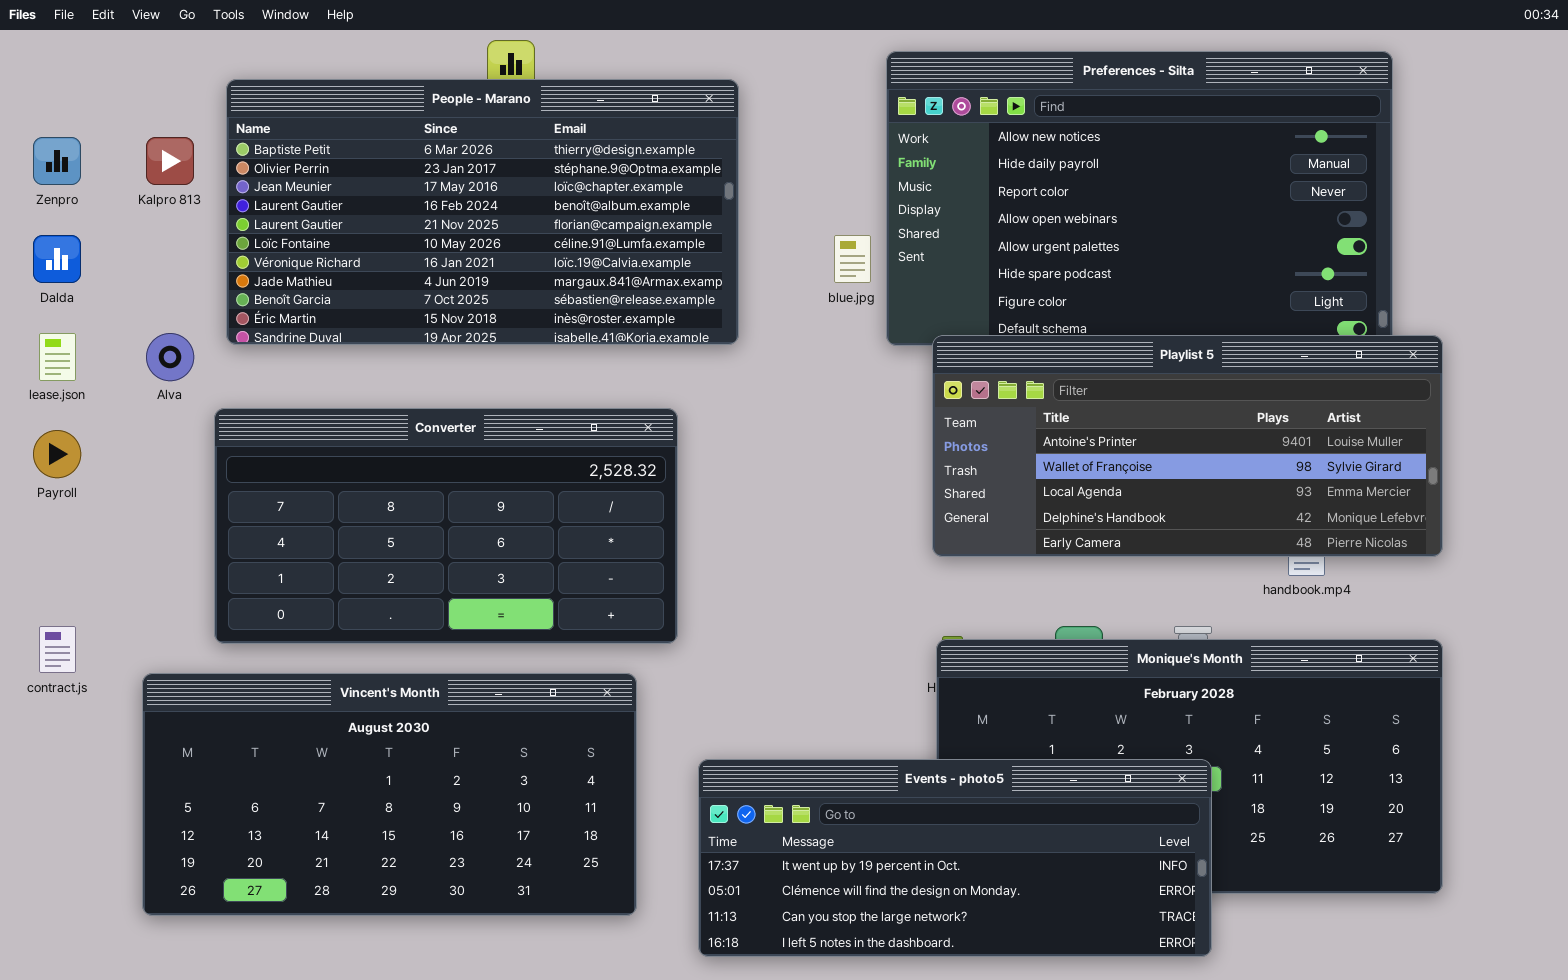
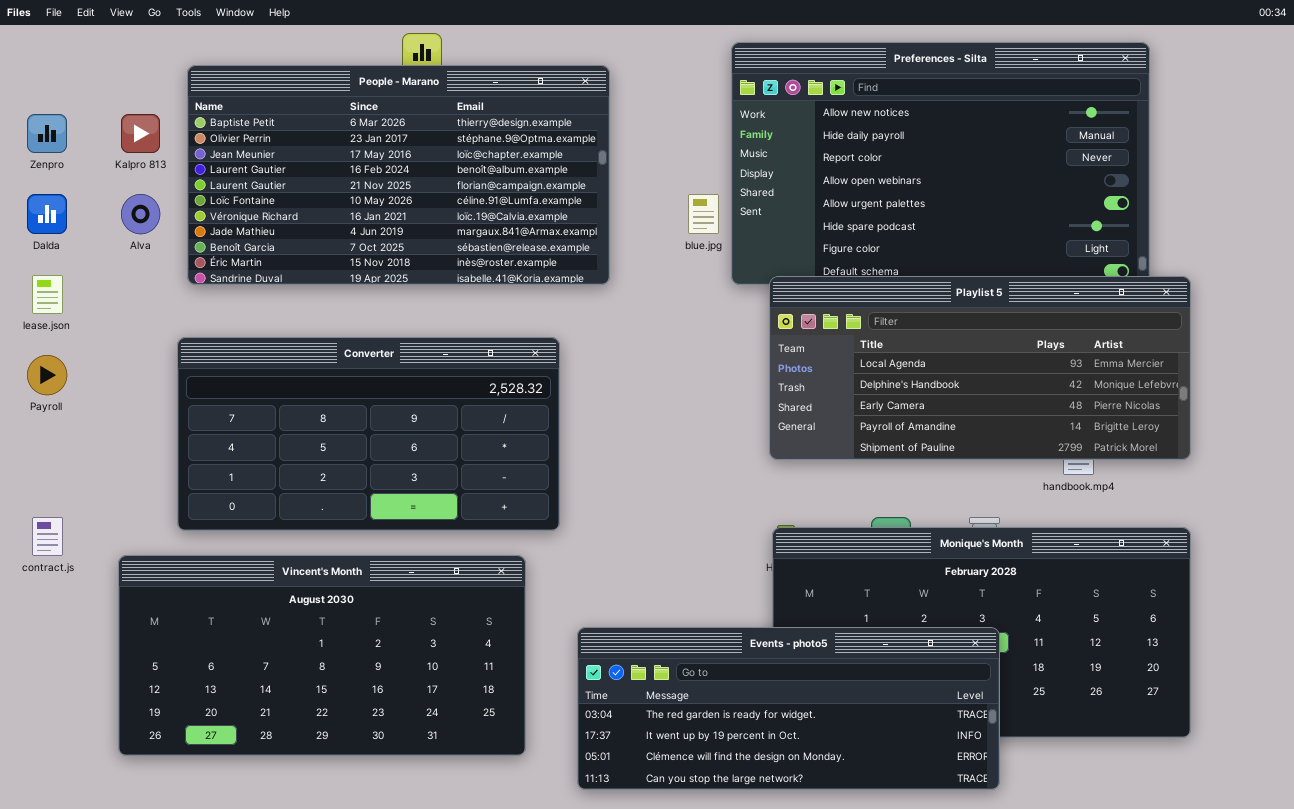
Alva: [146,333,194,381] -> [121,194,160,234], moved
Playlist 5: [932,335,1443,557] -> [769,276,1191,460], scrolled down 2 rows
Events - photo5: [698,759,1212,957] -> [577,627,1000,790], scrolled up 1 row

